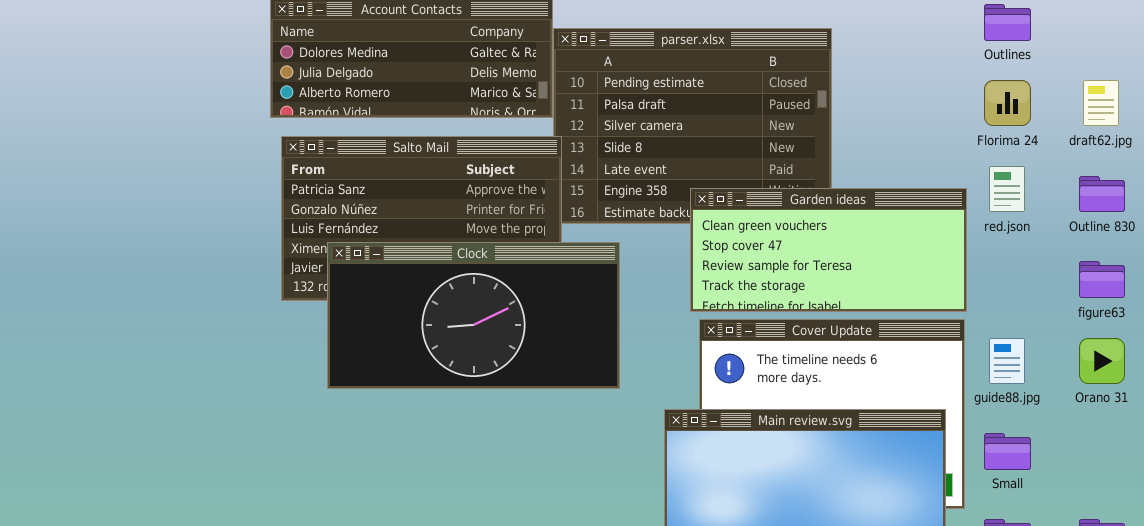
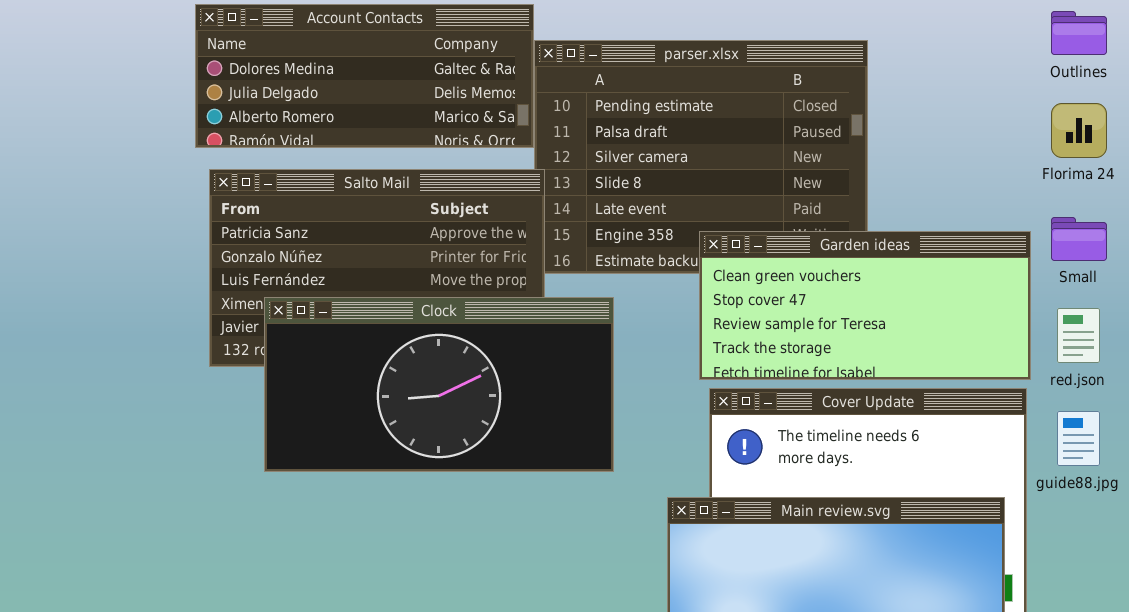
red.json: [989,166,1025,212] -> [1057,308,1100,363], moved
Small: [984,433,1031,470] -> [1051,217,1107,261], moved

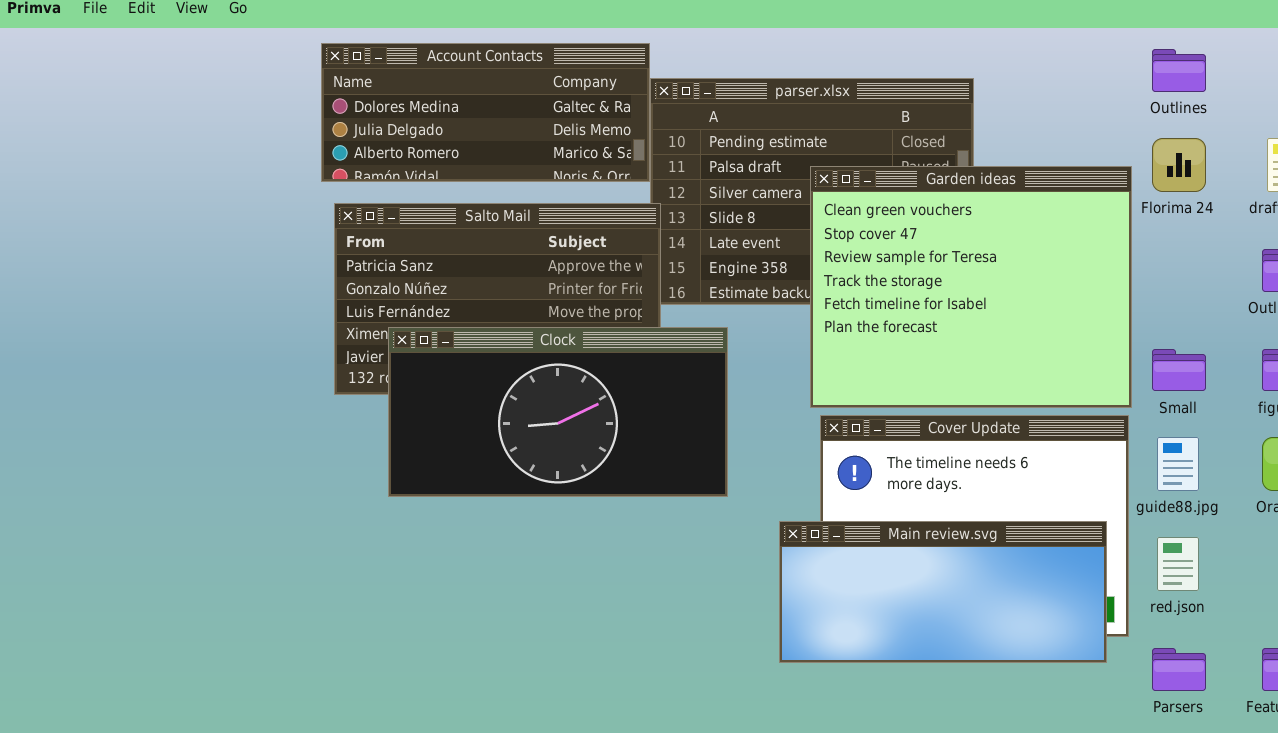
Small: [1051,217,1107,261] -> [1152,349,1206,391], moved
Garden ideas: [699,231,1031,380] -> [810,166,1132,408], resized
red.json: [1057,308,1100,363] -> [1157,537,1199,591], moved

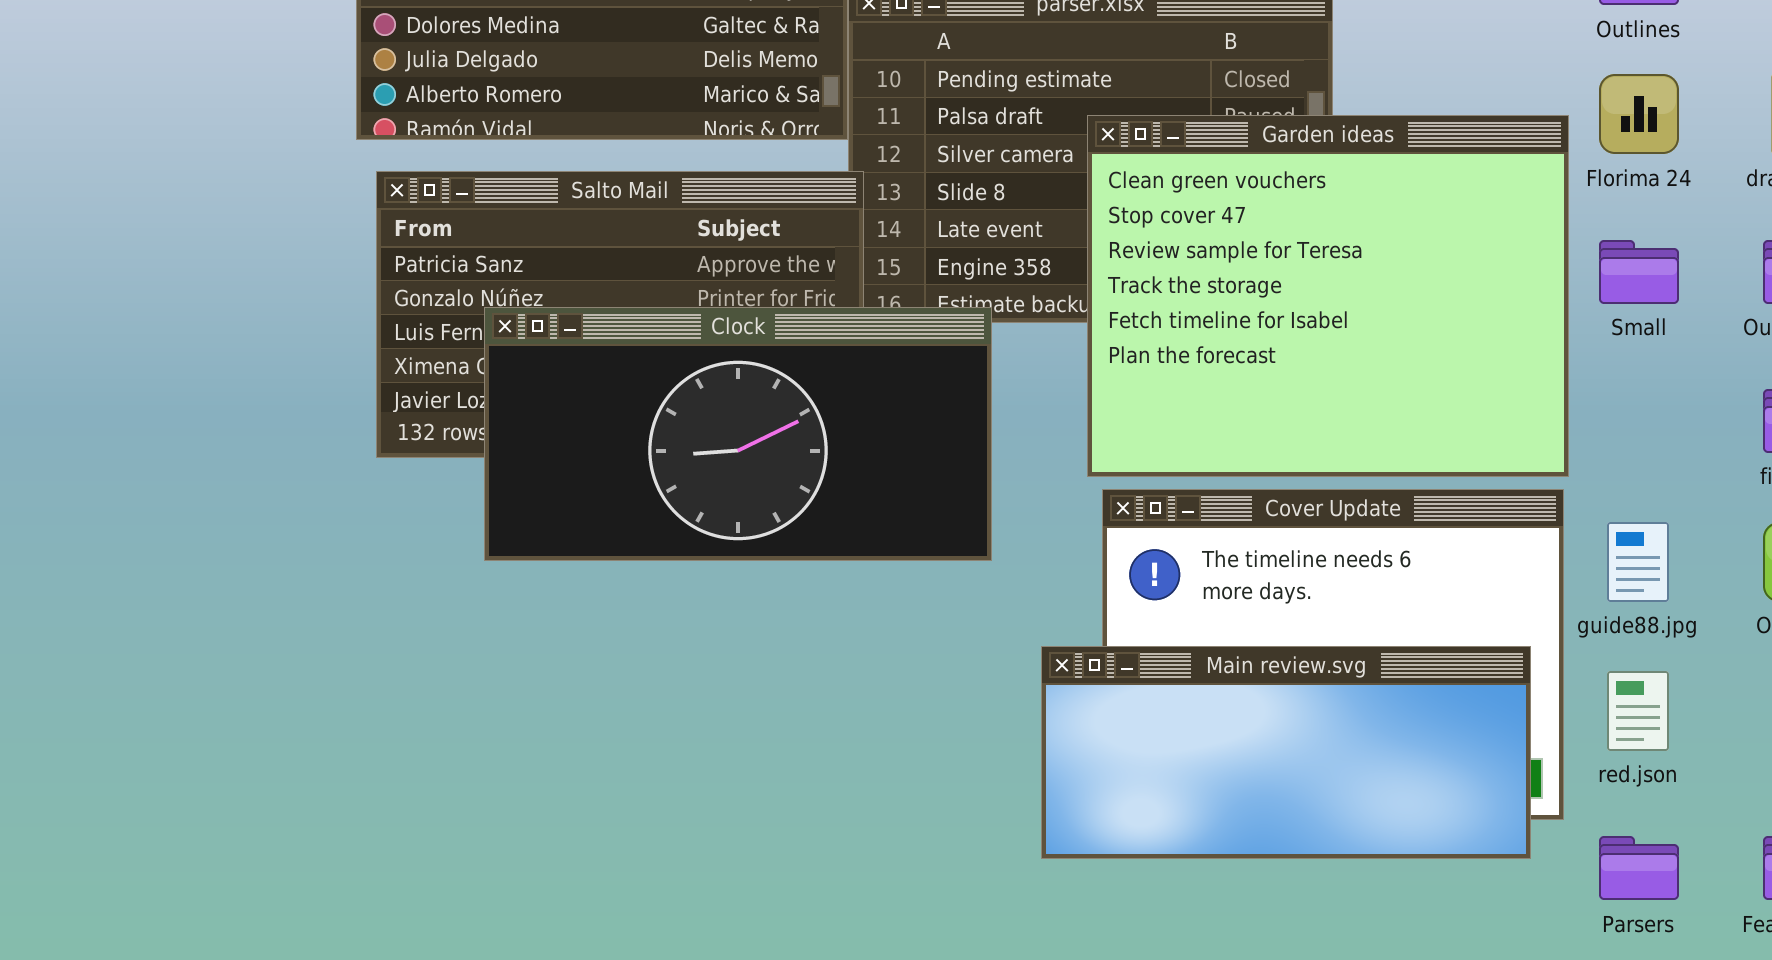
Clock: [388,327,728,497] -> [484,307,992,561], moved
Small: [1152,349,1206,391] -> [1599,240,1679,304], moved

